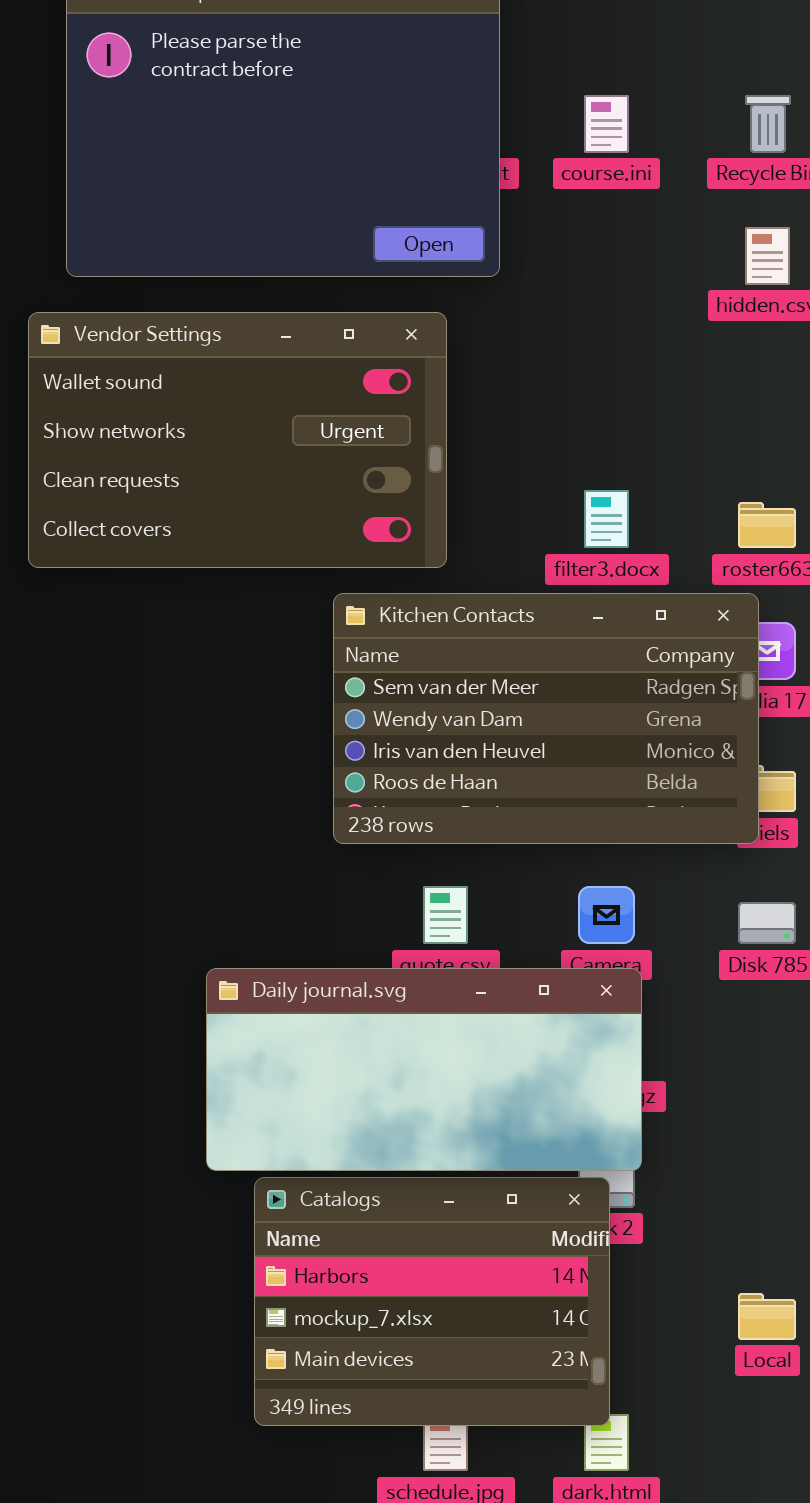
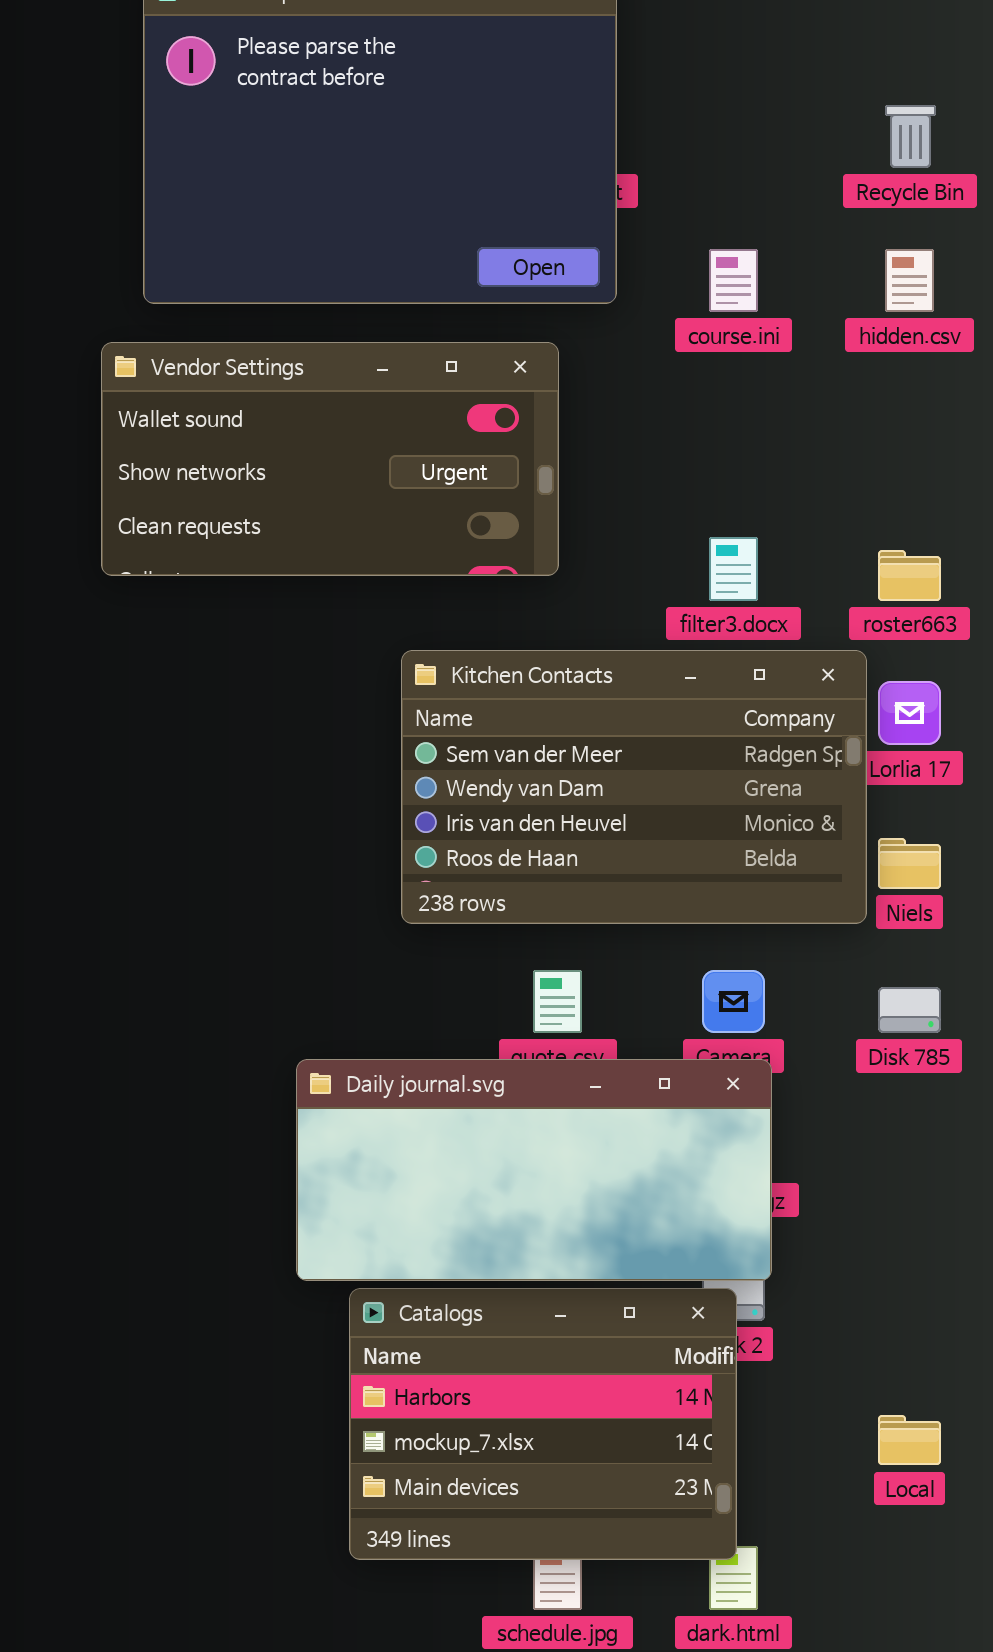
course.ini: [584,95,629,153] -> [709,249,758,312], moved
Vendor Settings: [28,312,447,568] -> [101,342,559,576], resized
Kitchen Contacts: [333,593,759,844] -> [401,650,867,924], moved

